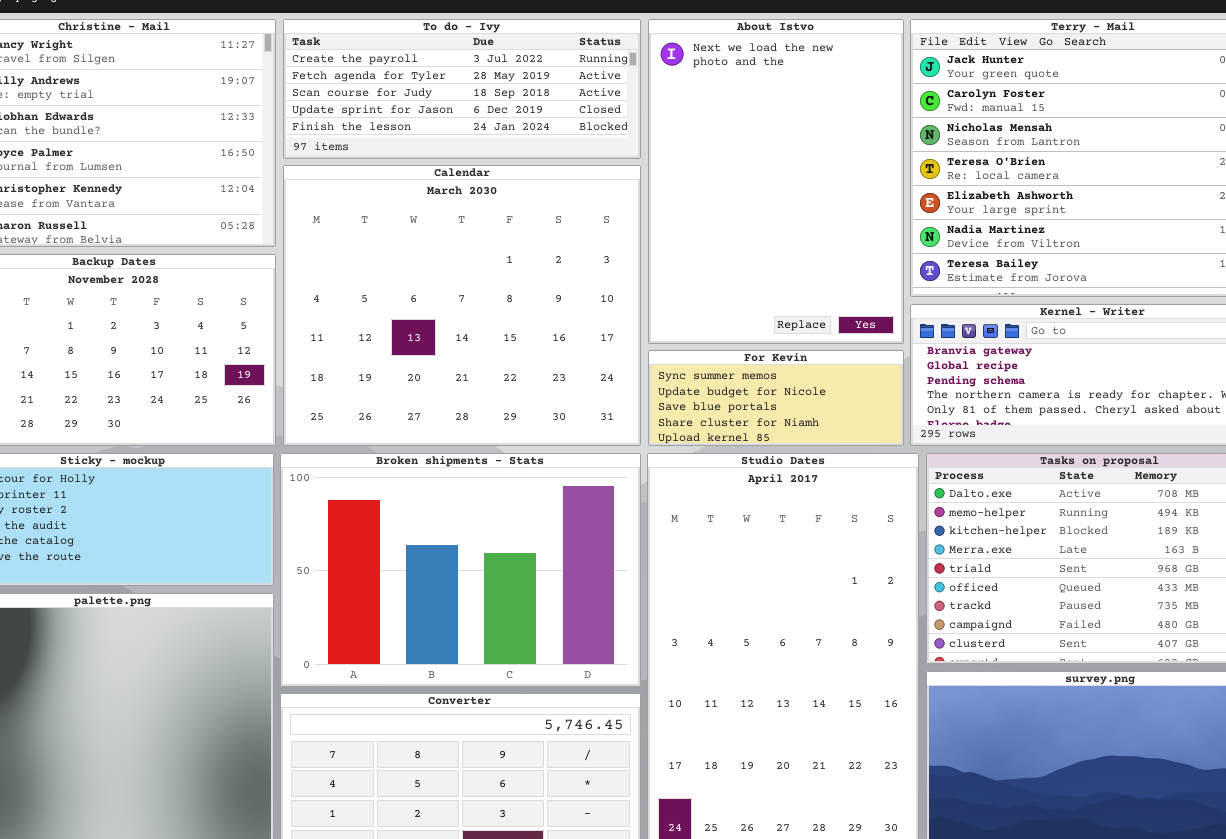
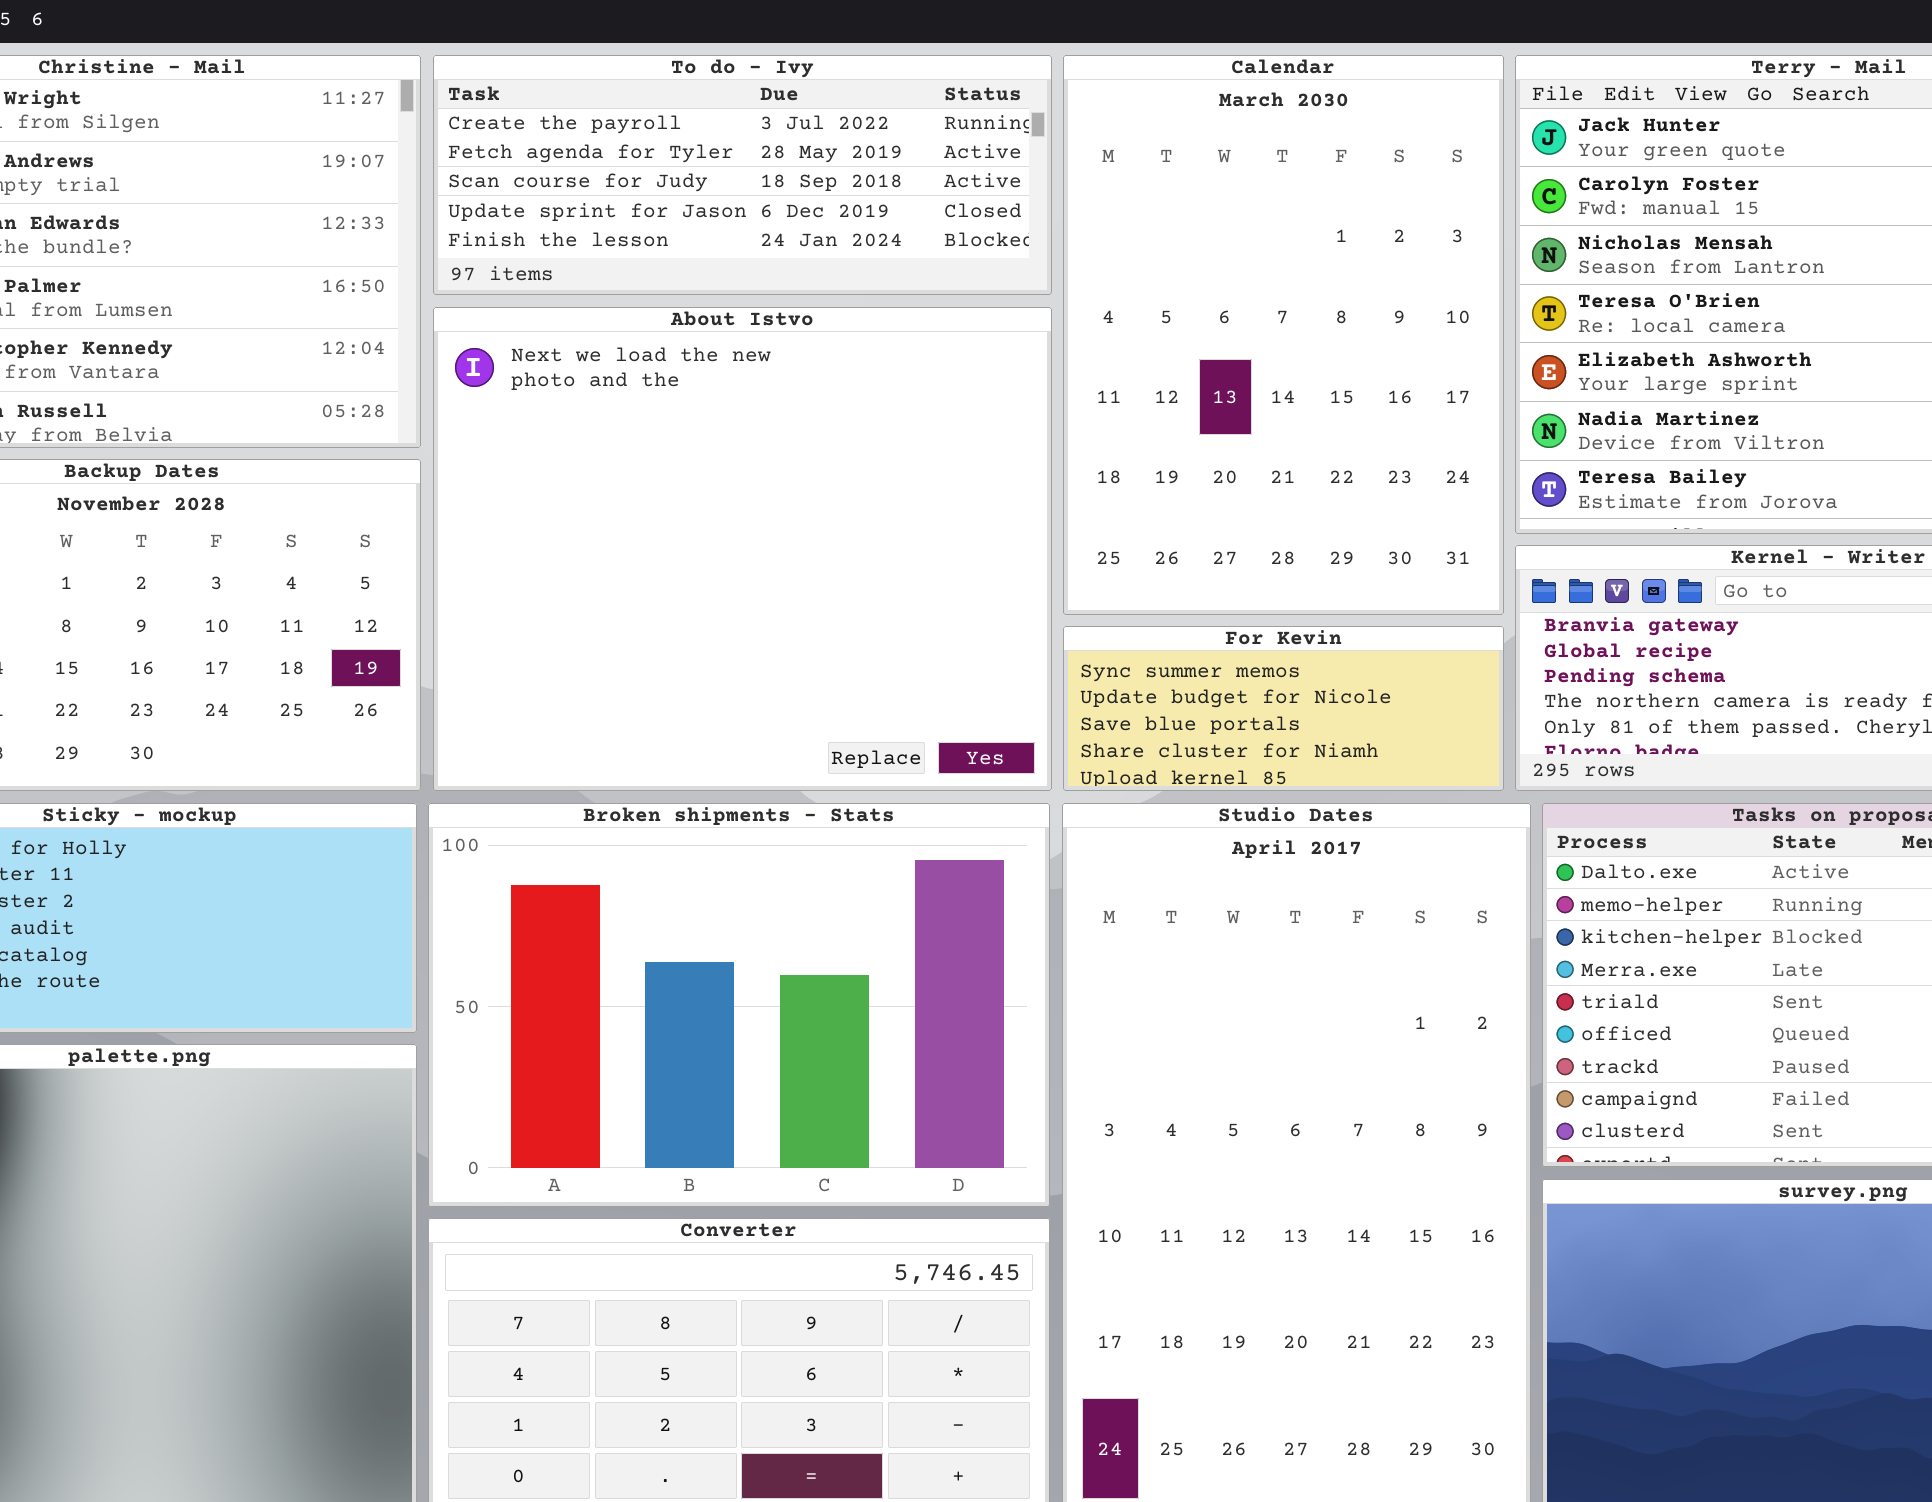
About Istvo: [648,19,904,344] -> [433,307,1052,791], moved, resized
Calendar: [283,165,641,446] -> [1063,55,1504,615], moved, resized

